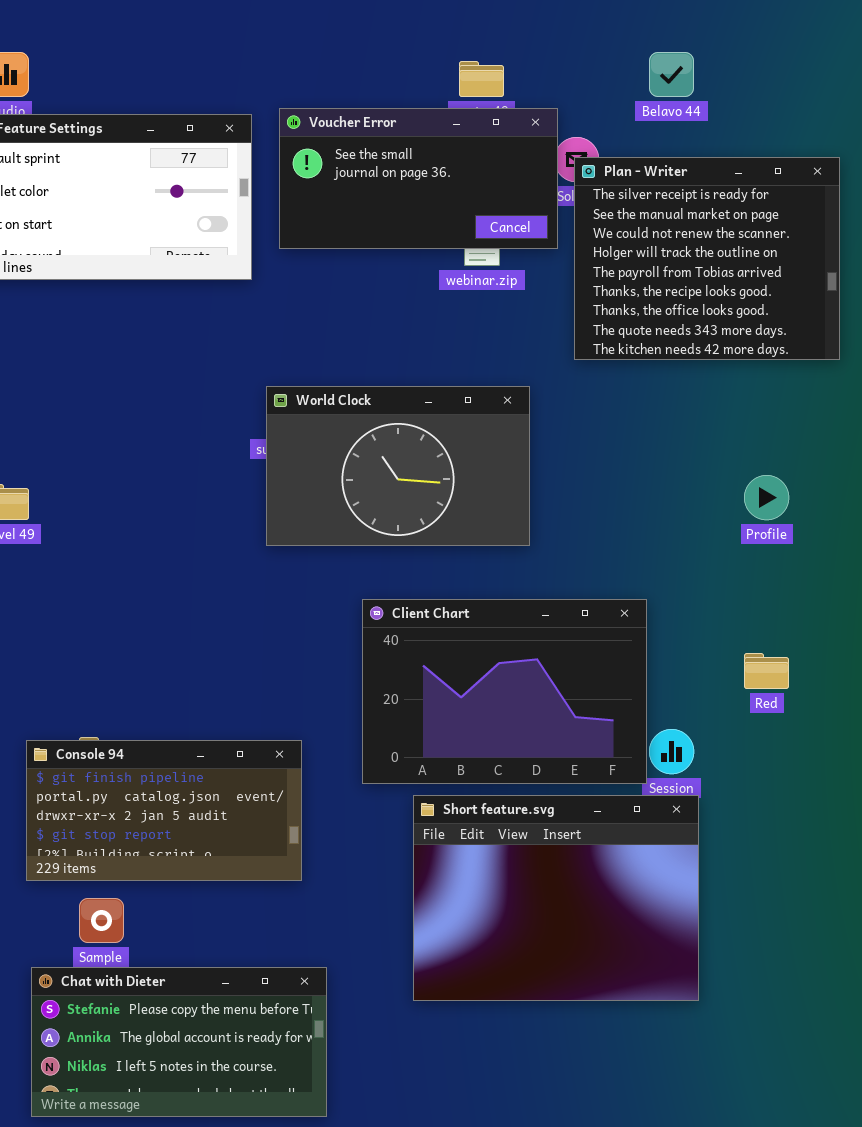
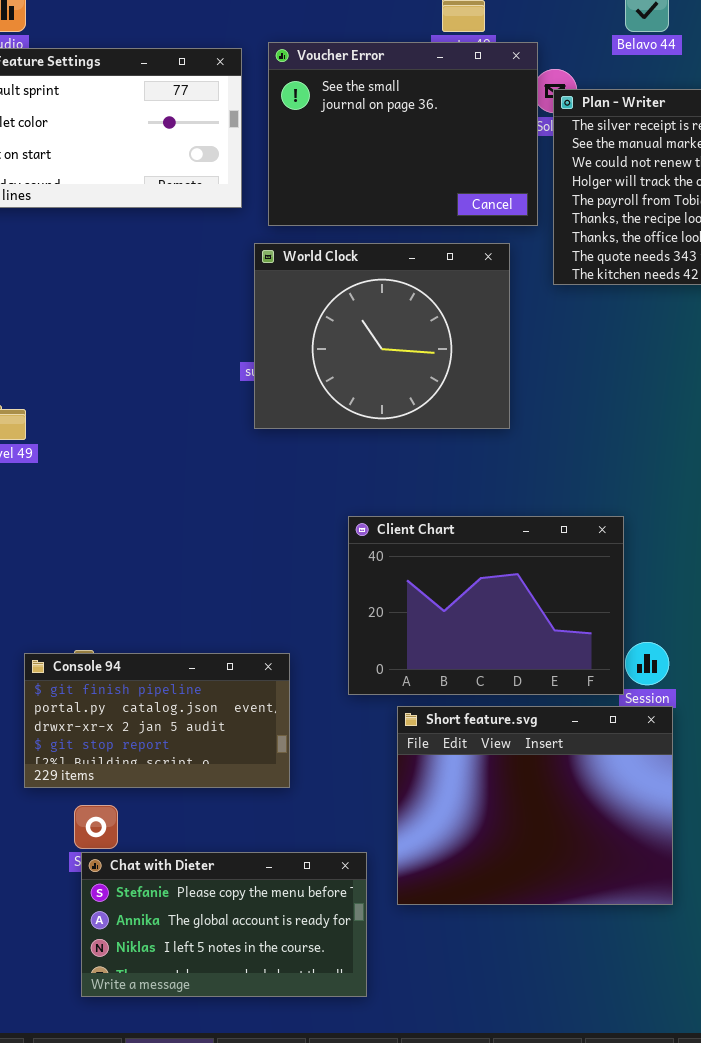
Voucher Error: [279,108,558,249] -> [268,42,538,226], resized
World Clock: [266,386,530,546] -> [254,243,510,429], moved, resized
Chat with Dieter: [31,967,327,1117] -> [81,852,367,997], moved

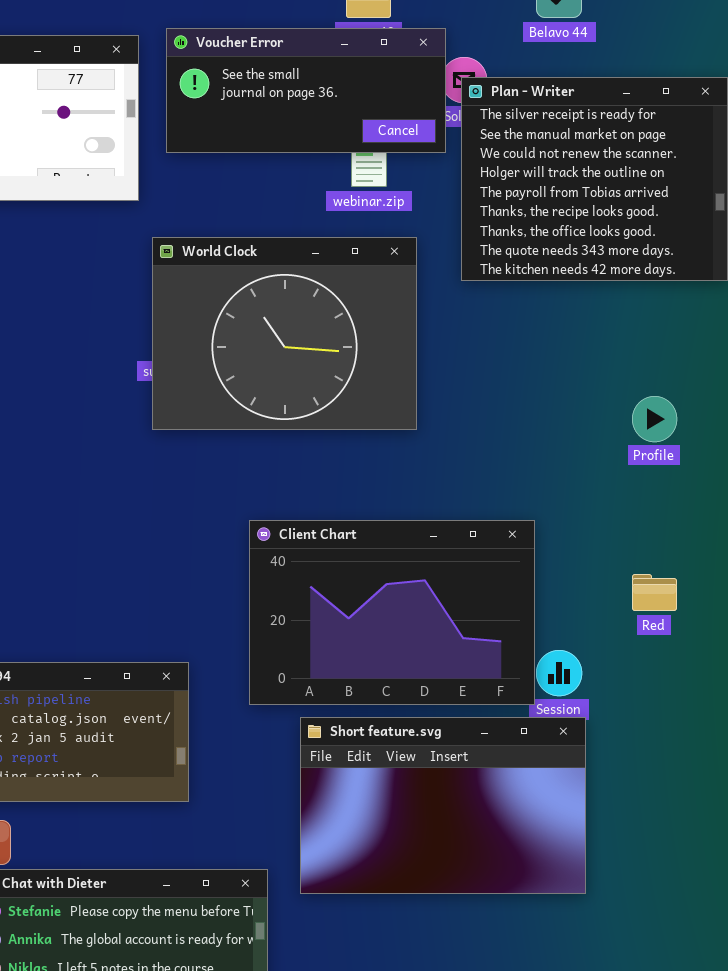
Voucher Error: [268,42,538,226] -> [166,28,446,153], resized
Short feature.svg: [397,706,673,905] -> [300,717,586,894], resized

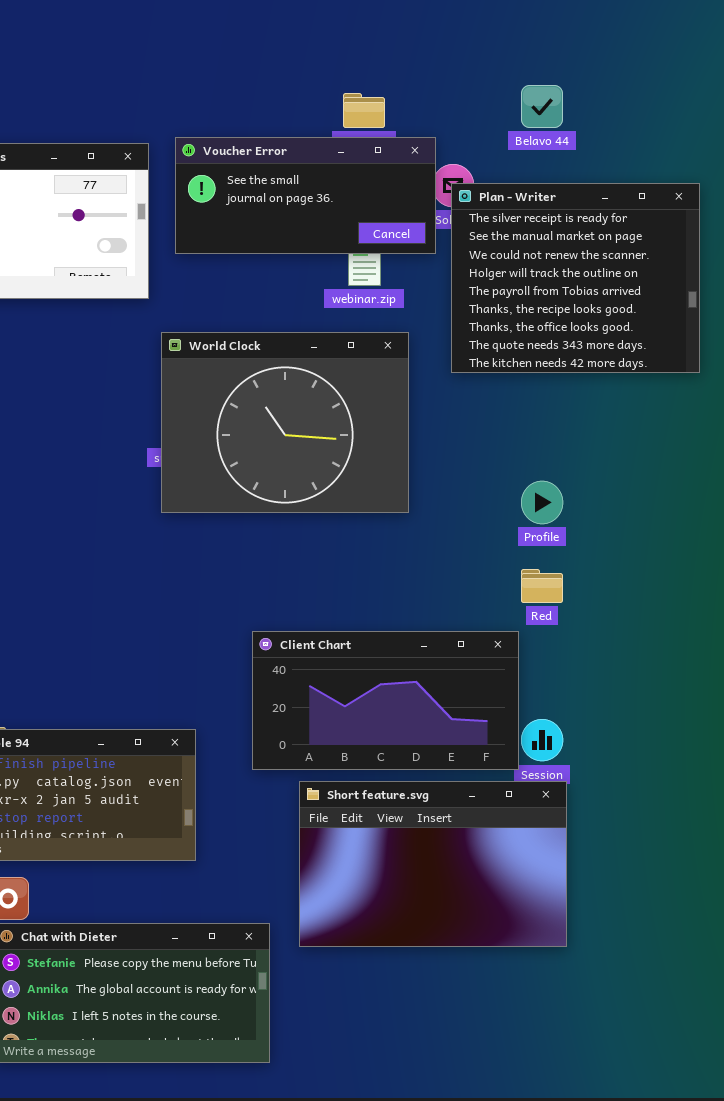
Profile: [632,396,677,442] -> [521,481,563,524], moved
Client Chart: [249,520,535,705] -> [252,631,519,770], resized
Red: [632,574,677,611] -> [521,569,563,603], moved

